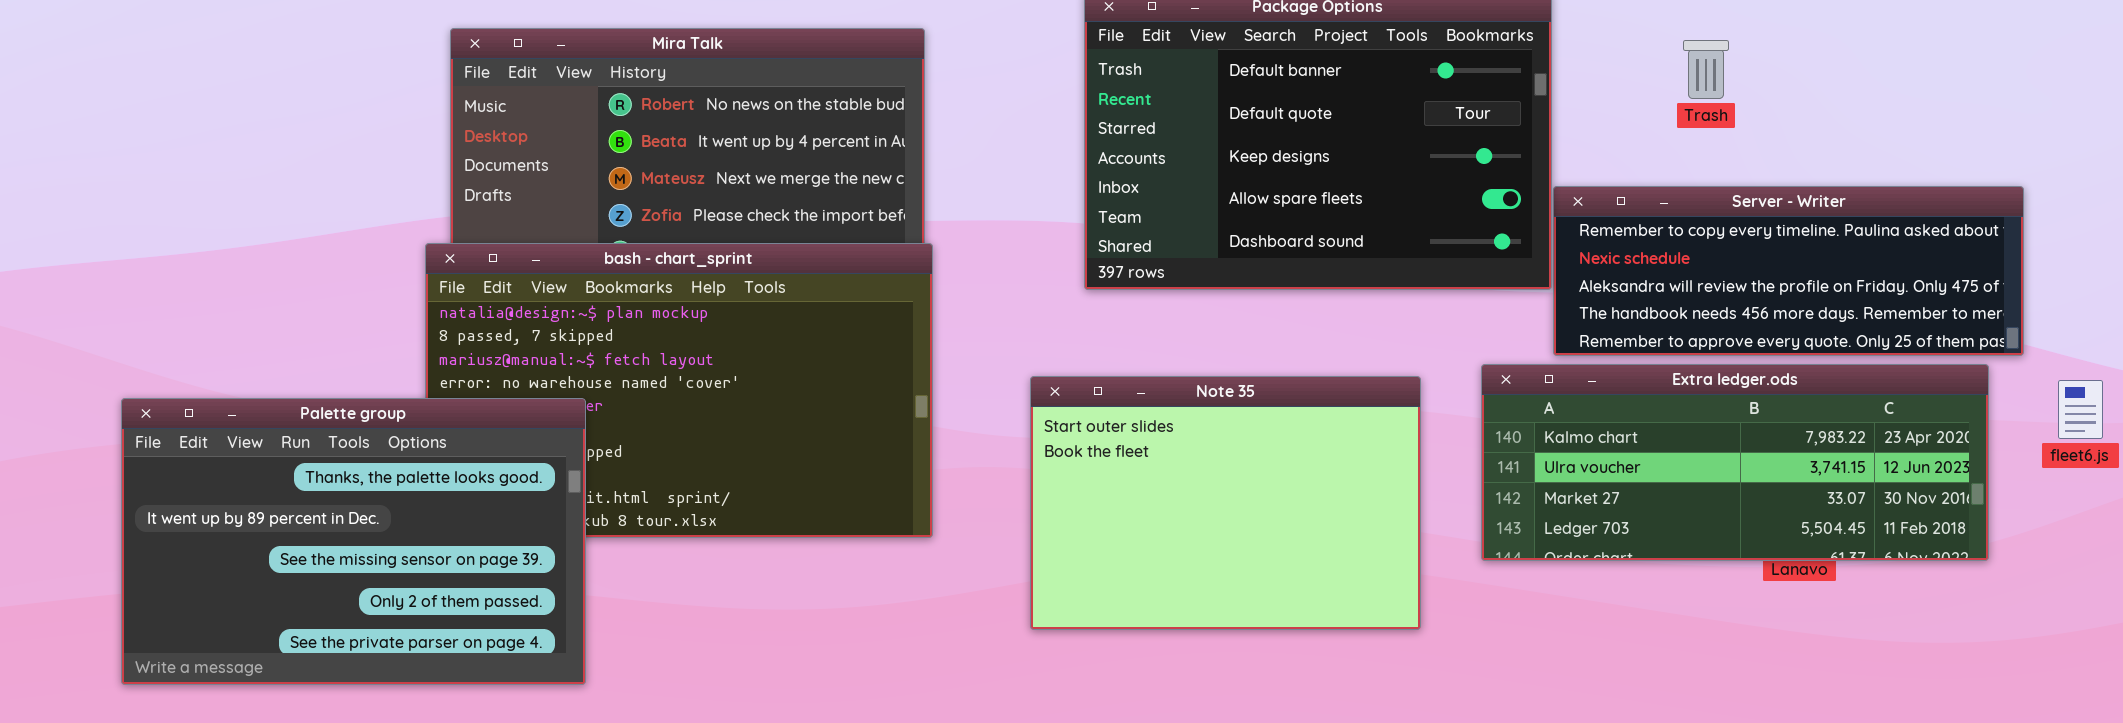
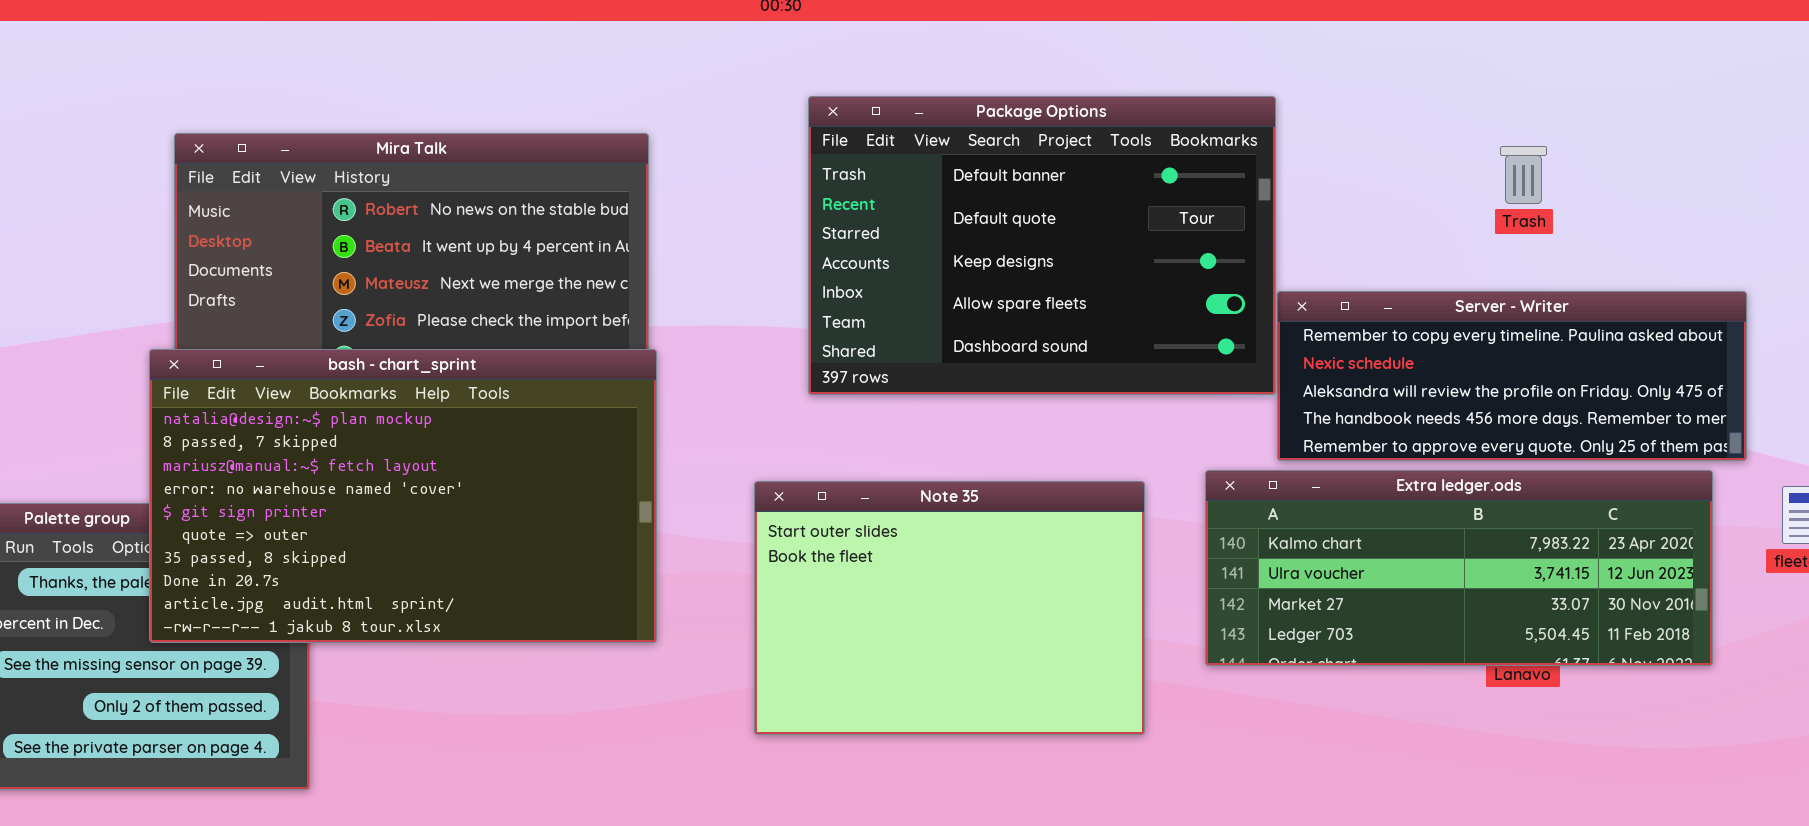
Trash: [1683,40,1729,99] -> [1500,146,1547,204], moved
bash - chart_sprint: [425,243,933,538] -> [149,349,657,643], raised

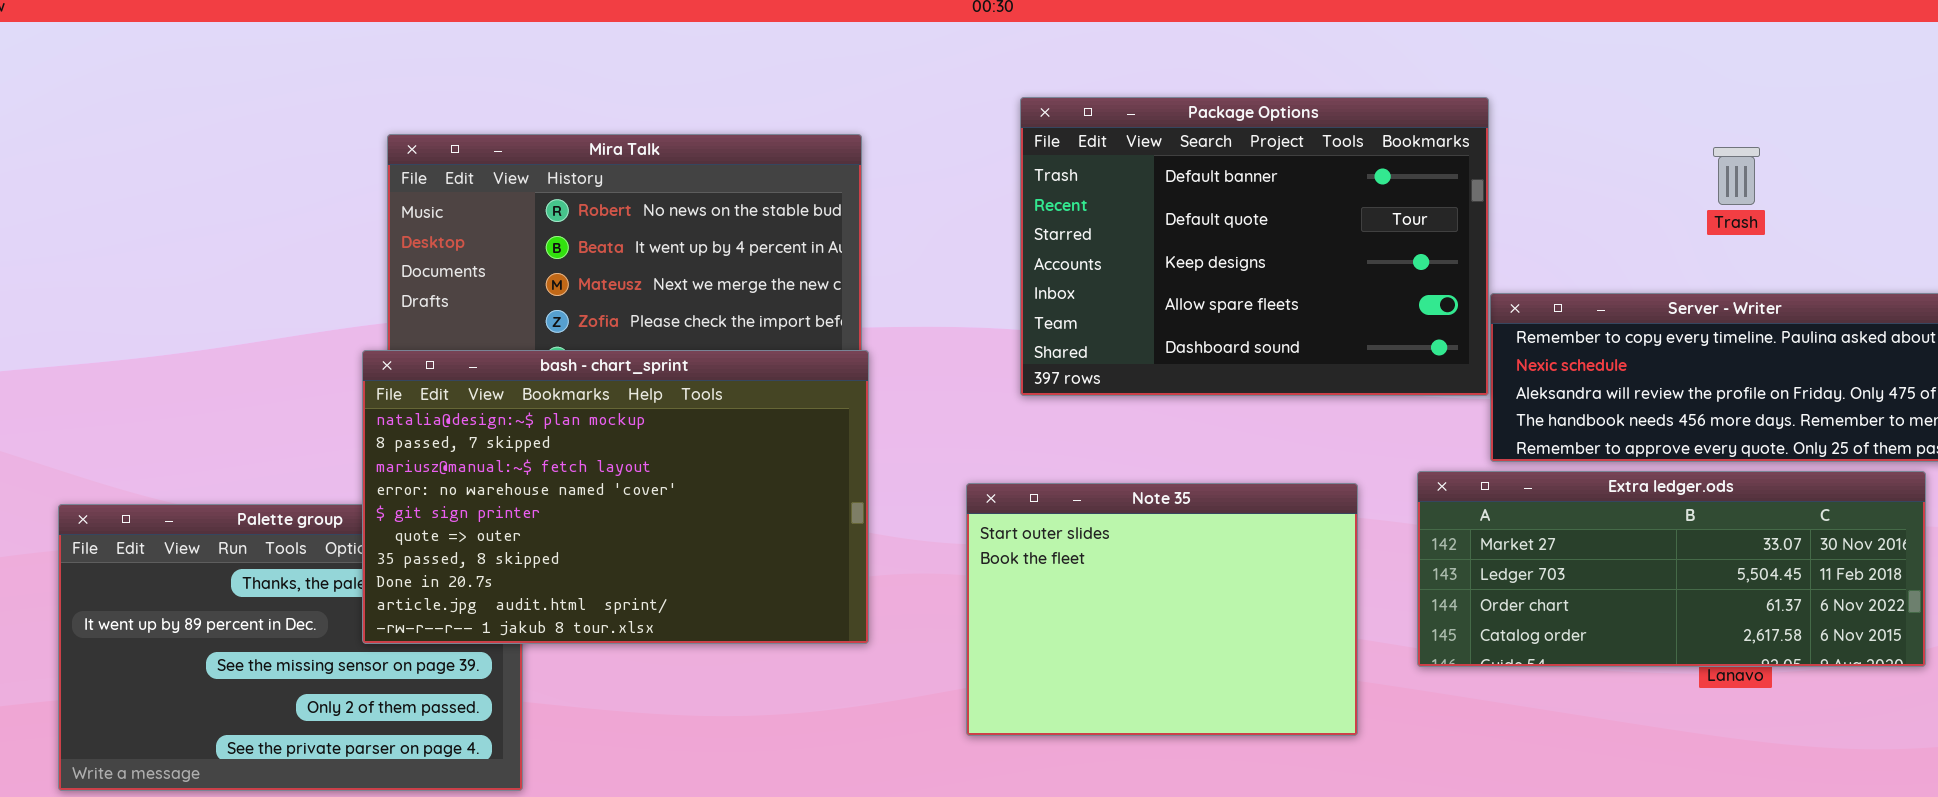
Extra ledger.ods: [1205,470,1713,666] -> [1417,471,1926,667], scrolled down 2 rows

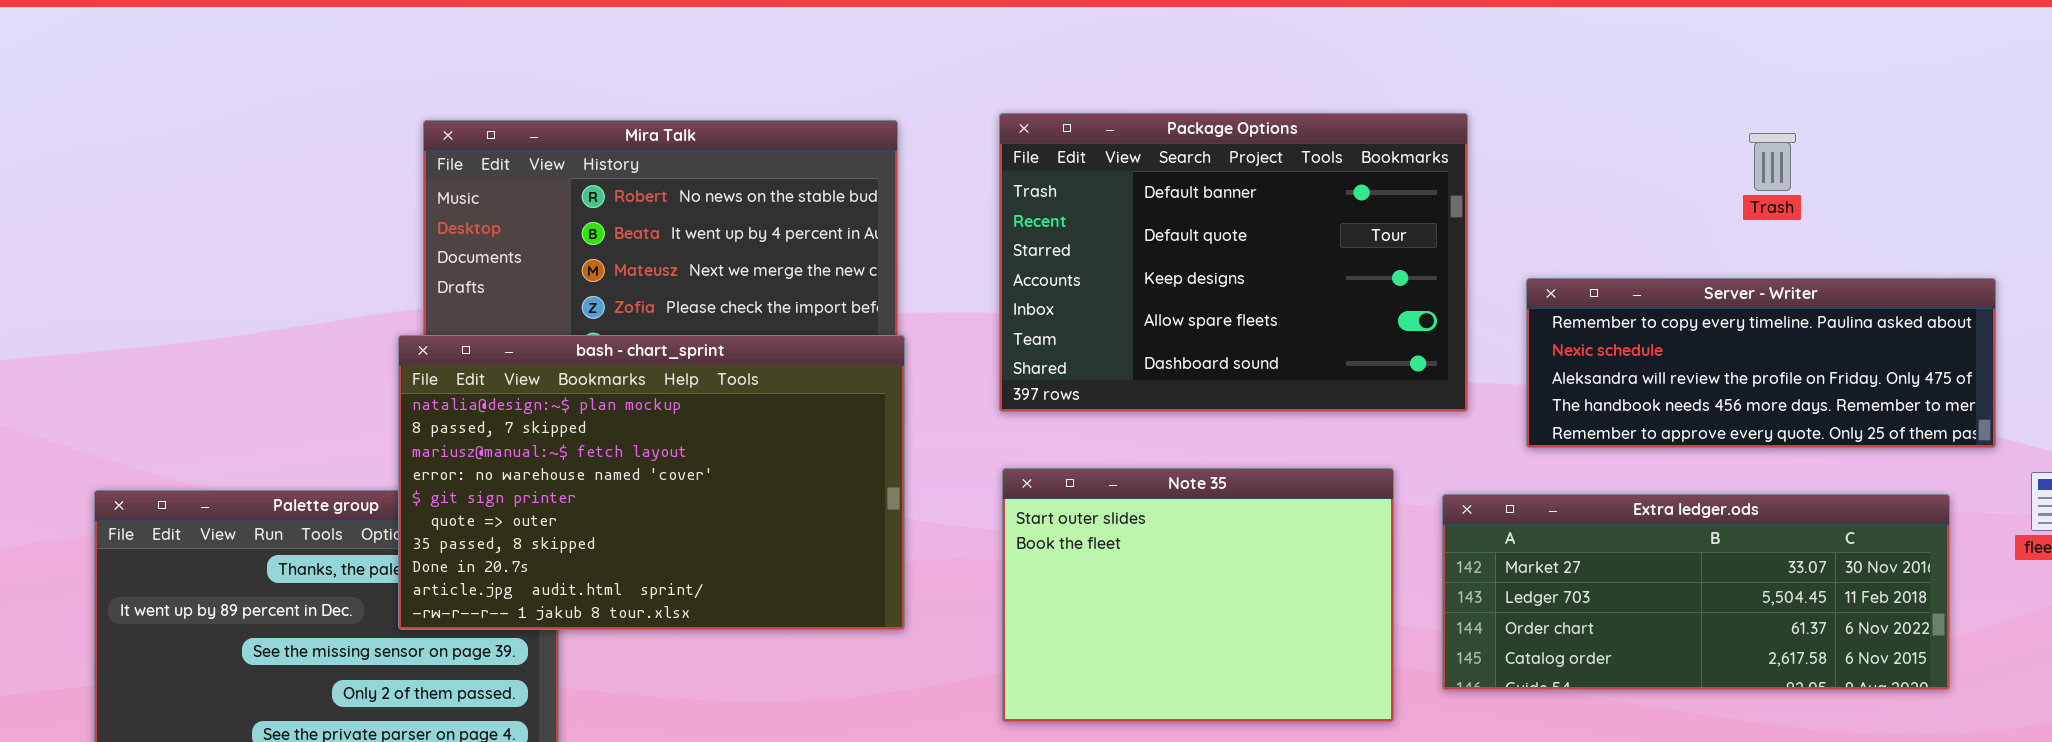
Package Options: [1020,97,1489,396] -> [999,113,1468,412], moved
Extra ledger.ods: [1417,471,1926,667] -> [1442,494,1950,690], moved

